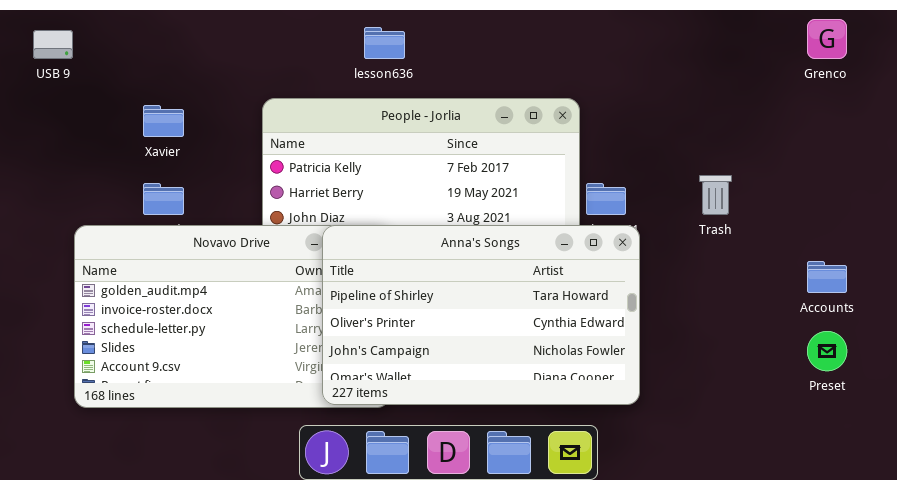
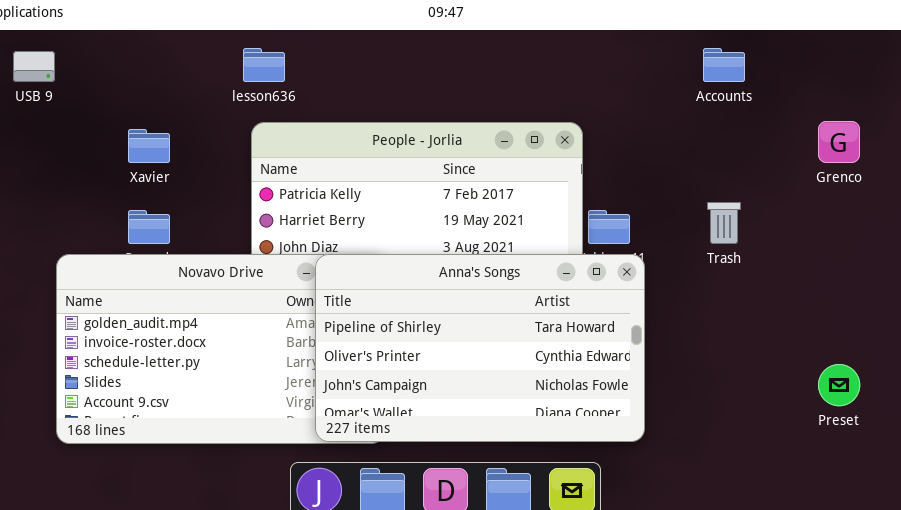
Grenco: [807,19,847,59] -> [818,121,860,163], moved
lesson636: [364,27,405,59] -> [243,48,285,82], moved
Accounts: [807,261,847,293] -> [703,48,745,82], moved

